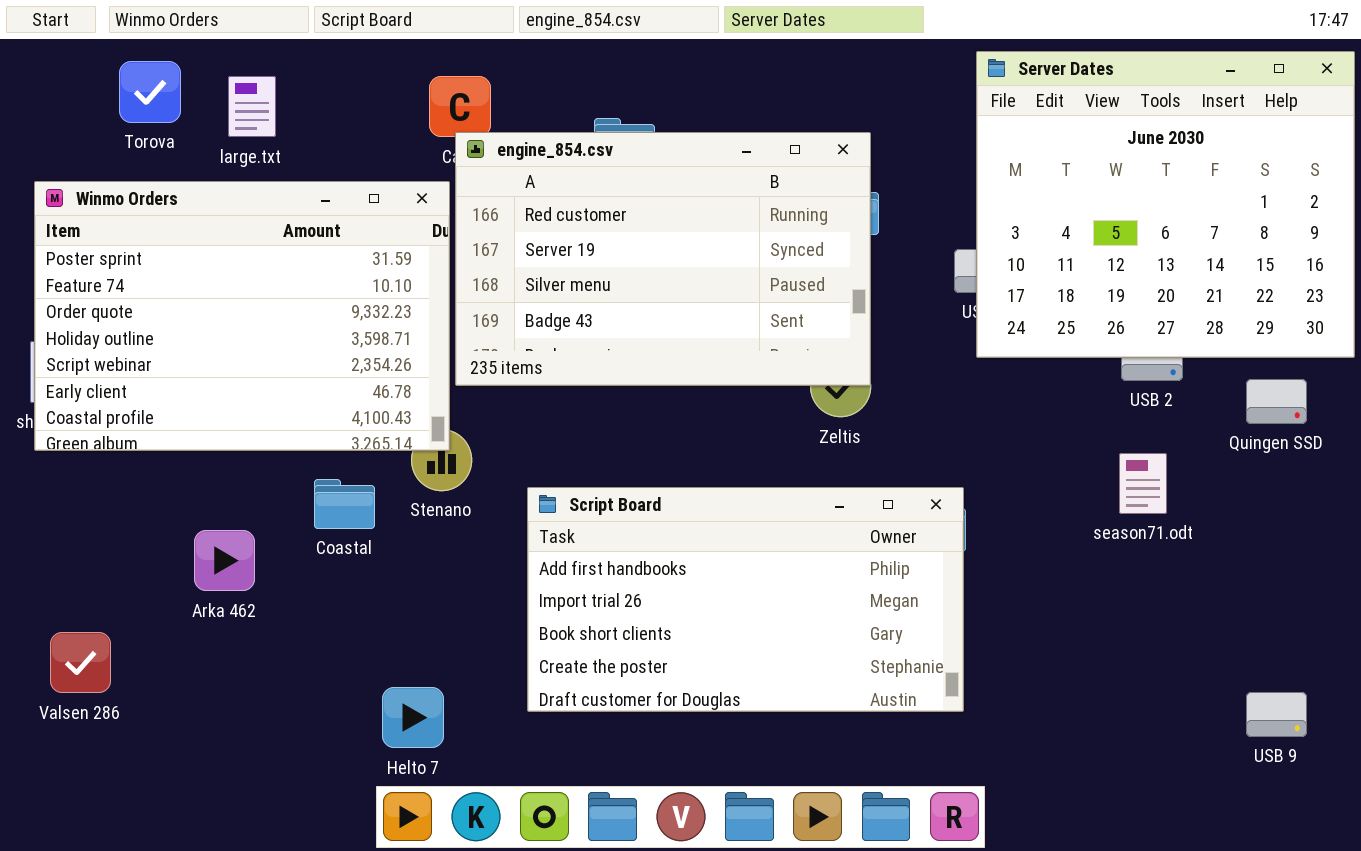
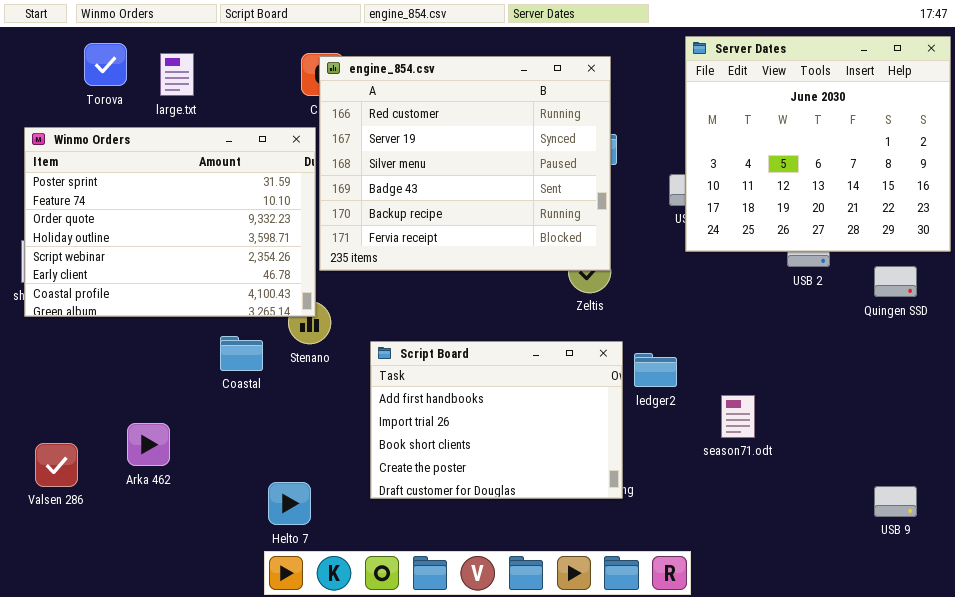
engine_854.csv: [455,132,871,386] -> [319,56,611,271], resized
season71.odt: [1119,453,1167,514] -> [721,395,755,438], moved
Script Board: [527,487,964,712] -> [370,341,623,499], resized
Arka 462: [194,530,255,591] -> [127,423,170,466], moved

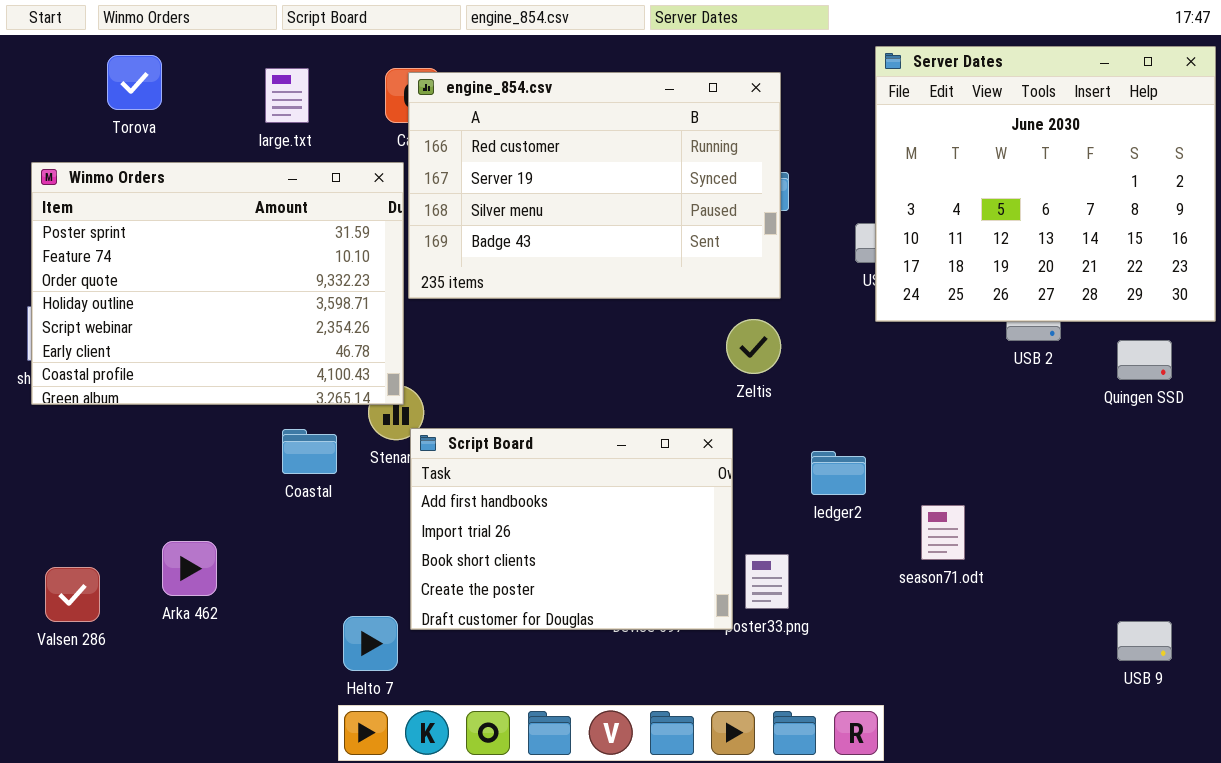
large.txt: [160,53,194,96] -> [265,68,309,123], moved
engine_854.csv: [319,56,611,271] -> [408,72,781,299], resized
Script Board: [370,341,623,499] -> [410,428,733,630], moved

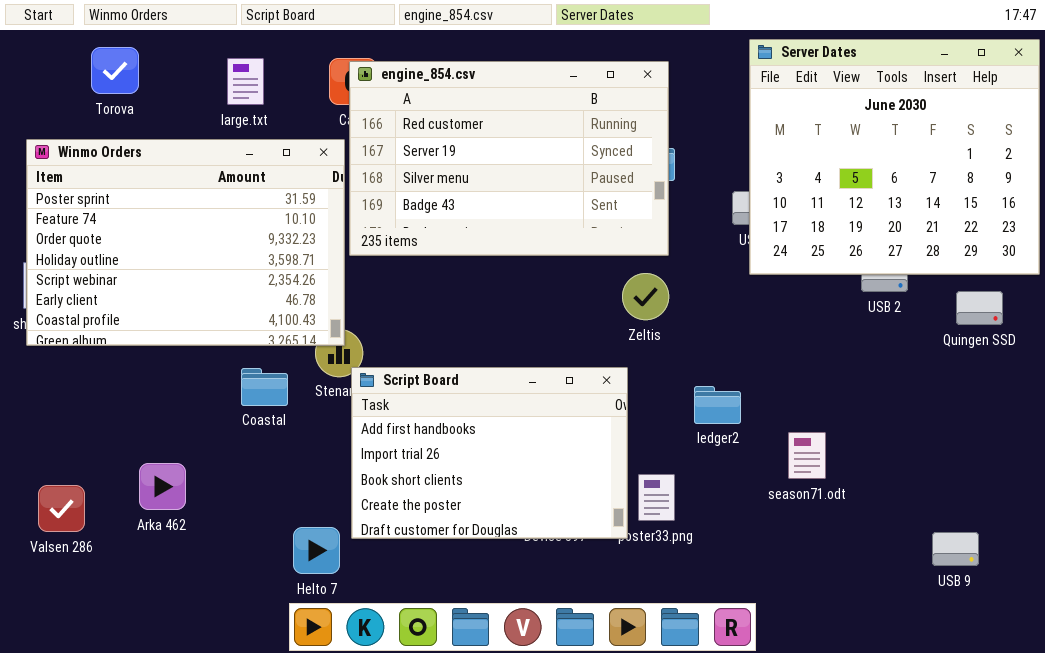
USB 9: [1117,621,1172,661] -> [932,532,979,566], moved

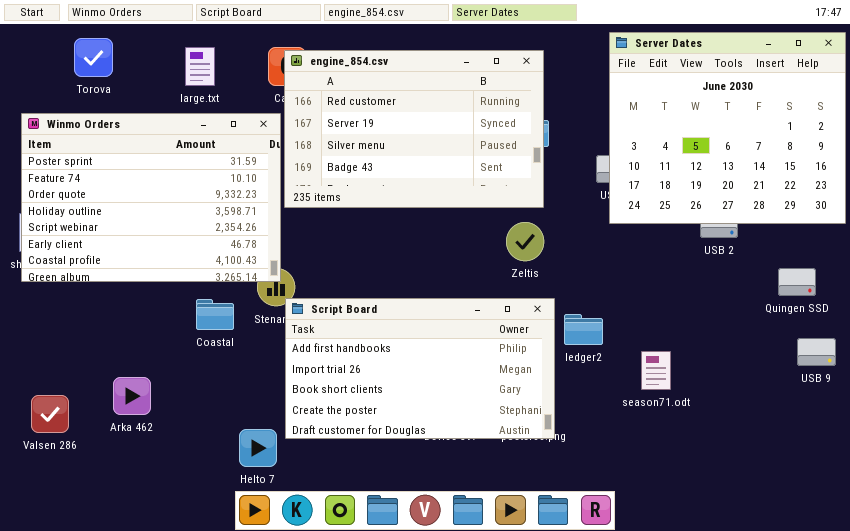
Quingen SSD: [956,291,1003,325] -> [778,268,816,296], moved
Script Board: [351,367,628,539] -> [285,298,555,439], resized
USB 9: [932,532,979,566] -> [797,338,836,366], moved

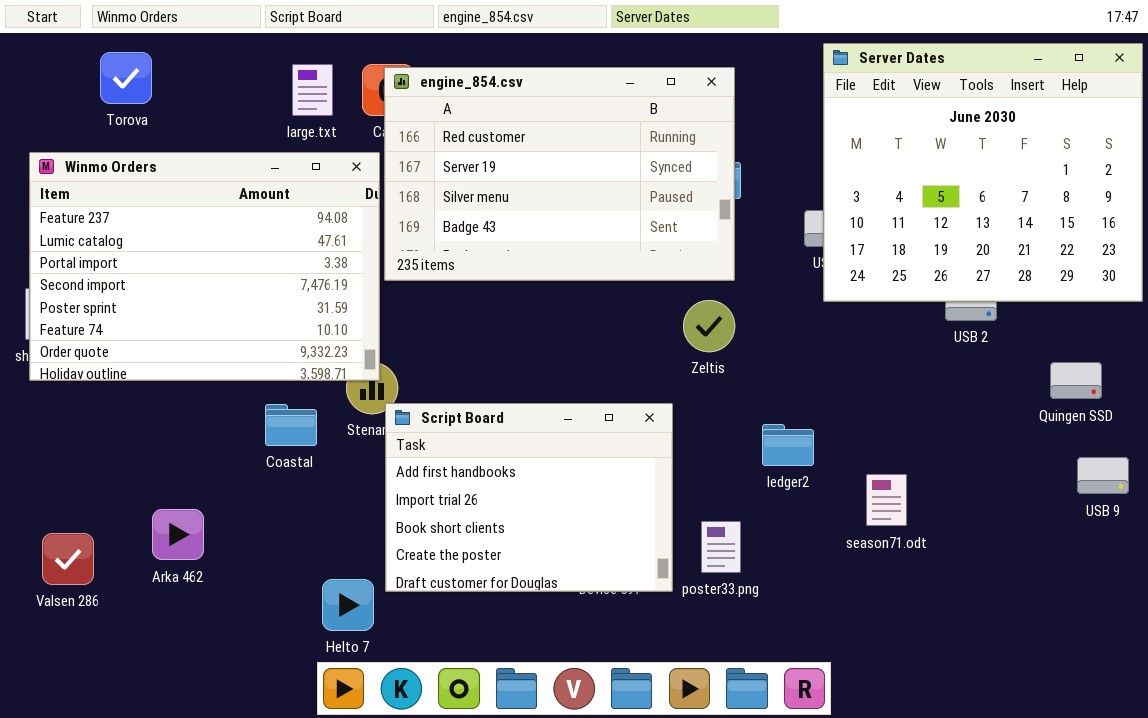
large.txt: [185,47,215,86] -> [292,64,333,116], moved
Winmo Orders: [21,113,281,282] -> [29,152,380,381], scrolled up 4 rows
Script Board: [285,298,555,439] -> [385,403,673,592], resized

